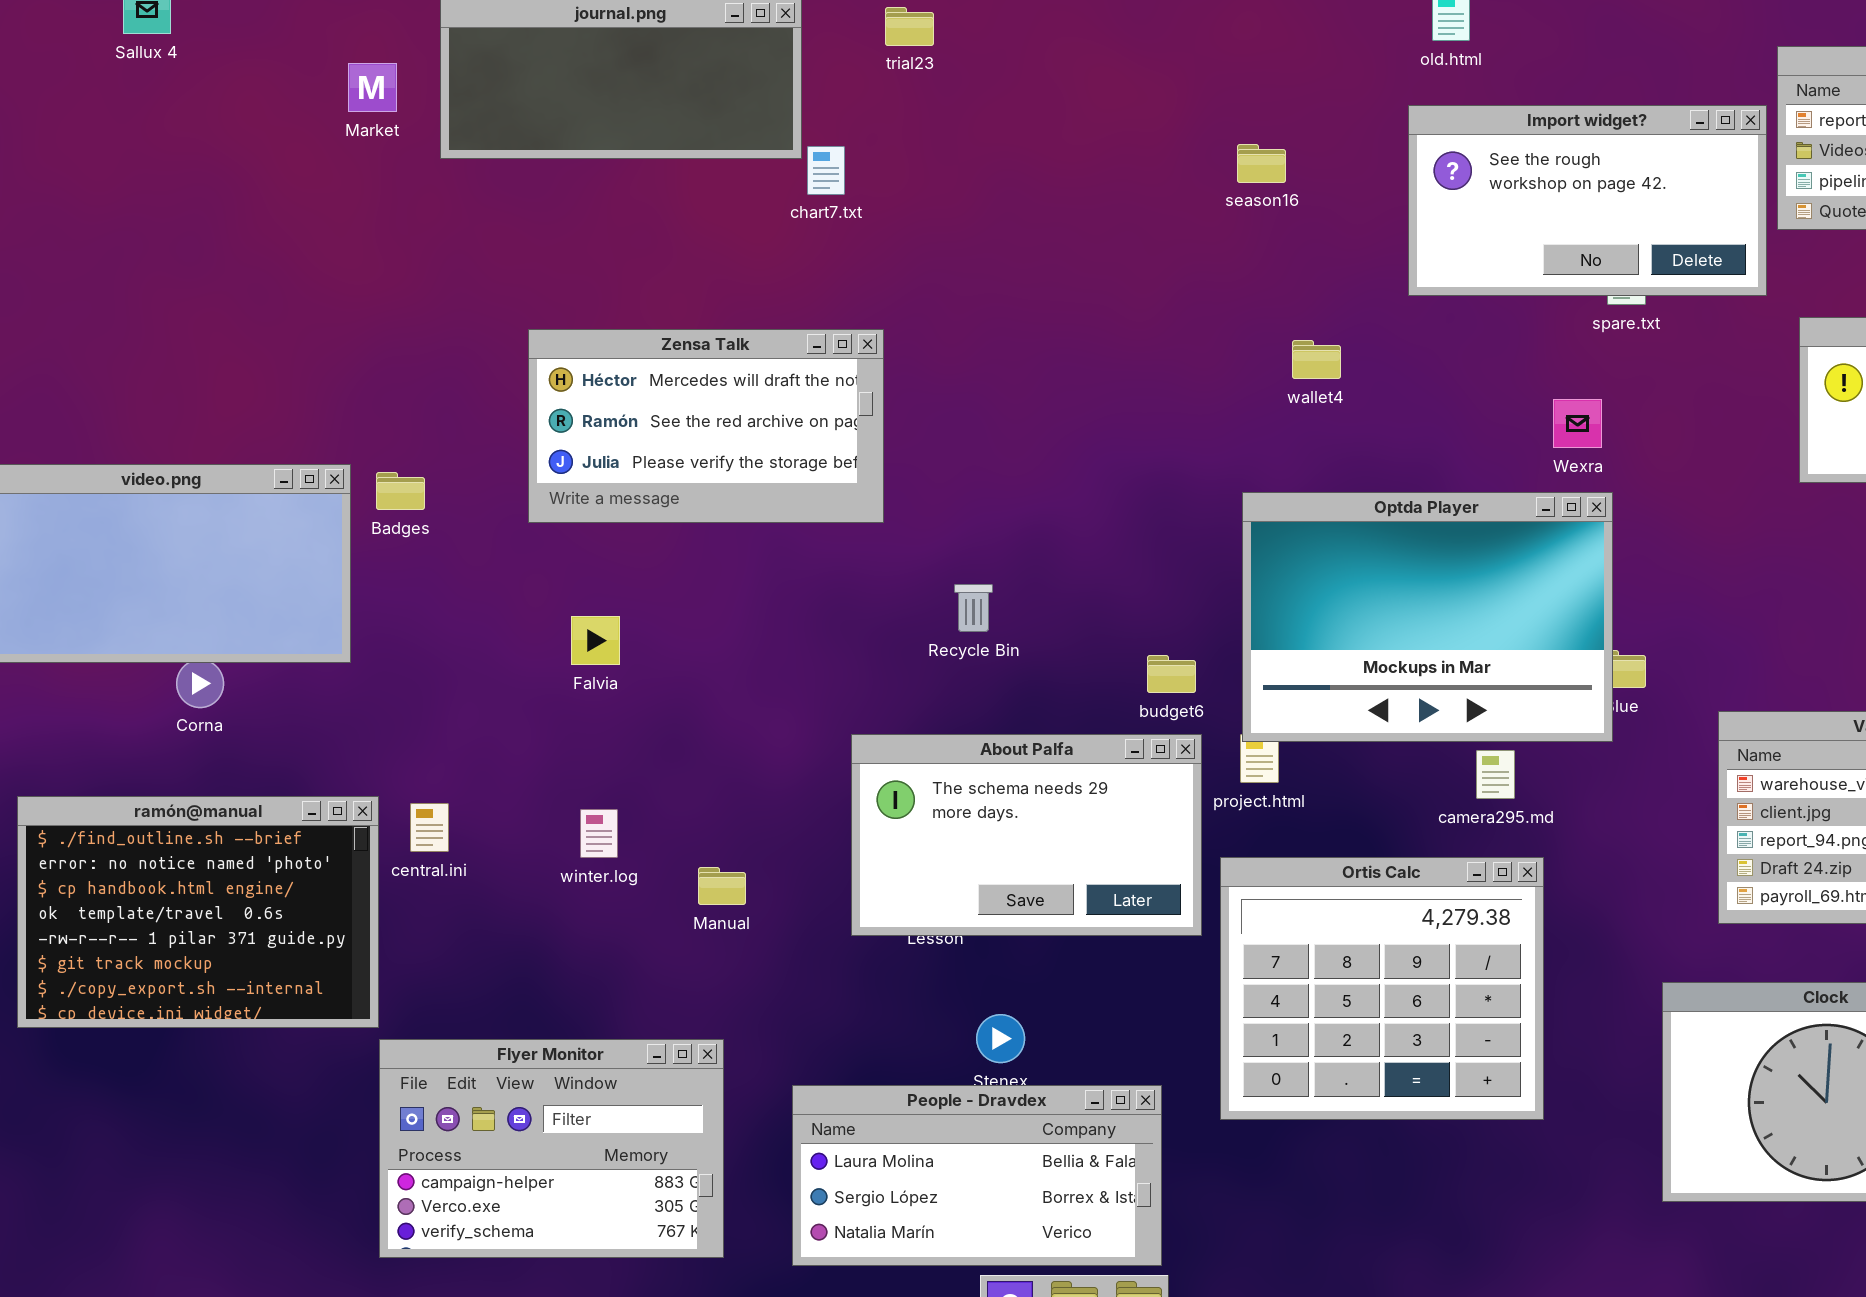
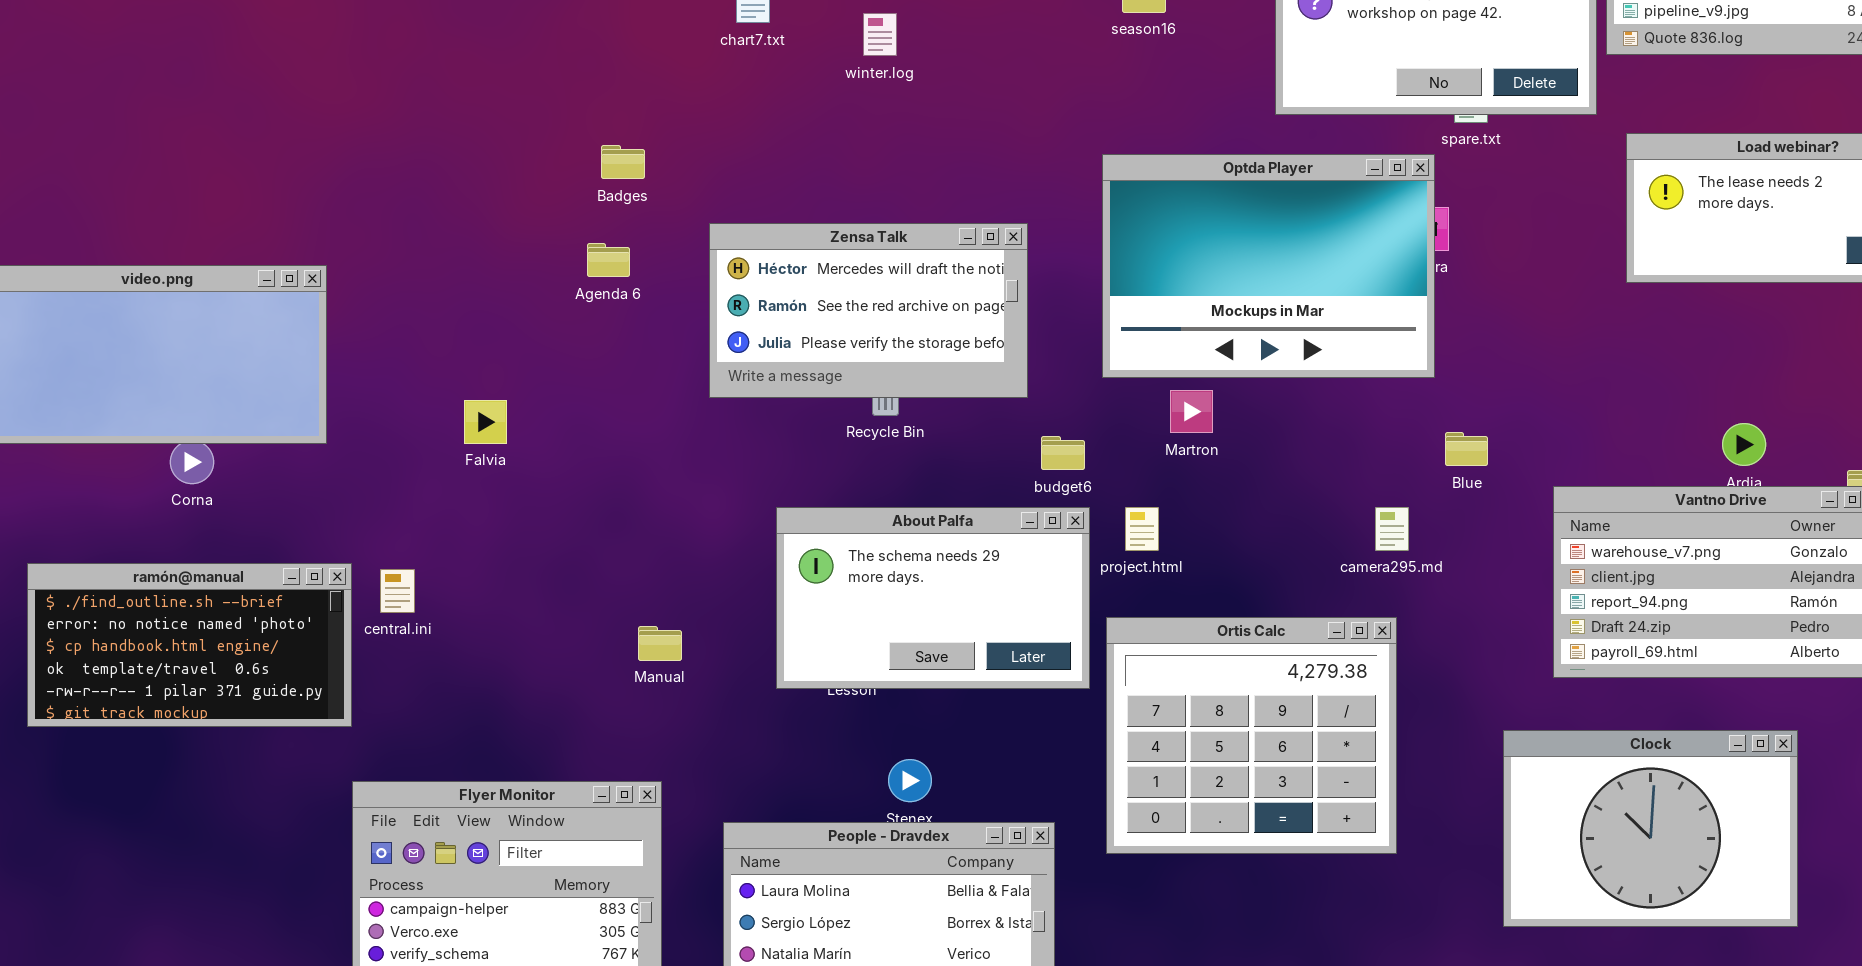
Zensa Talk: [528,329,884,523] -> [709,223,1028,398], moved
Badges: [376,472,425,510] -> [601,145,645,179], moved
Optda Player: [1242,492,1613,742] -> [1102,154,1435,378], moved
Falvia: [571,616,620,665] -> [464,400,507,444], moved
camera295.md: [1476,750,1515,799] -> [1375,507,1409,551], moved
ramón@manual: [17,796,379,1028] -> [27,563,352,727], resized
winter.log: [580,809,618,858] -> [863,13,897,56], moved

